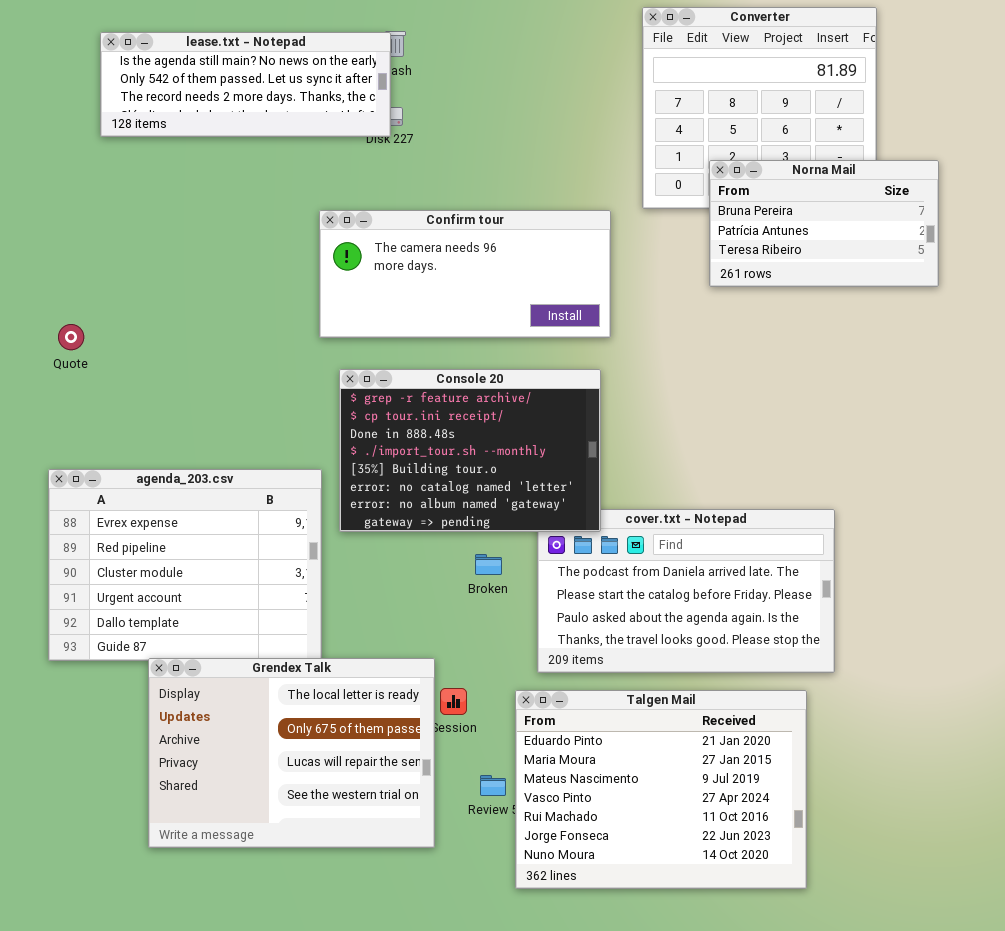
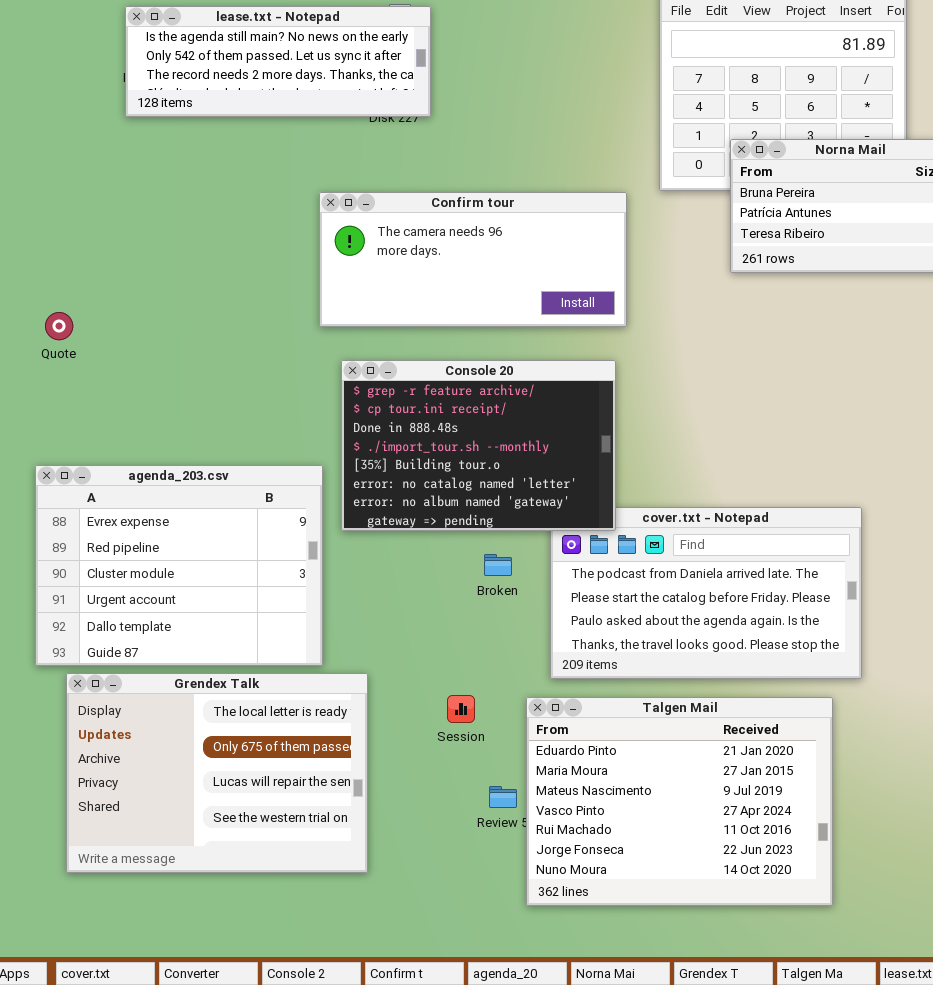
lease.txt - Notepad: [100,32,391,137] -> [125,6,431,117], moved
Grendex Talk: [148,658,435,848] -> [66,673,368,873], moved

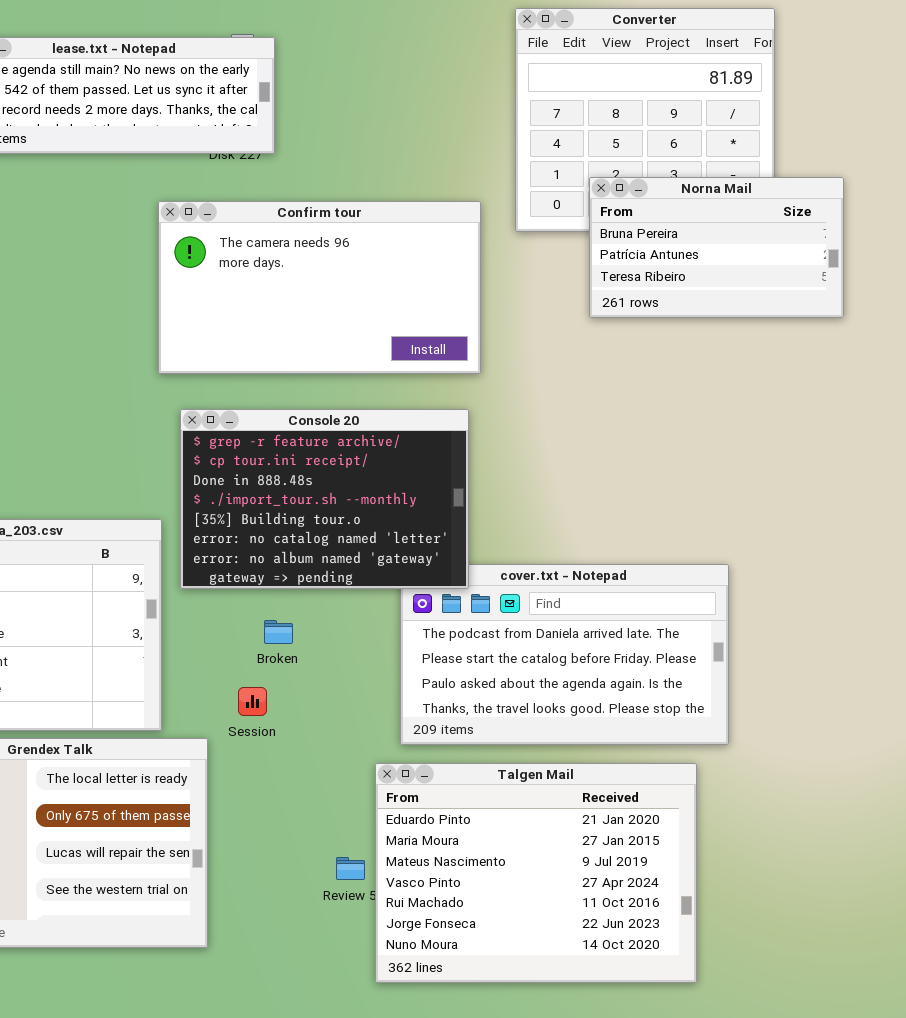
Confirm tour: [319,192,627,327] -> [158,201,481,374], resized
Broken: [484,554,512,576] -> [264,620,293,644], moved
Session: [447,695,475,723] -> [238,687,267,716], moved

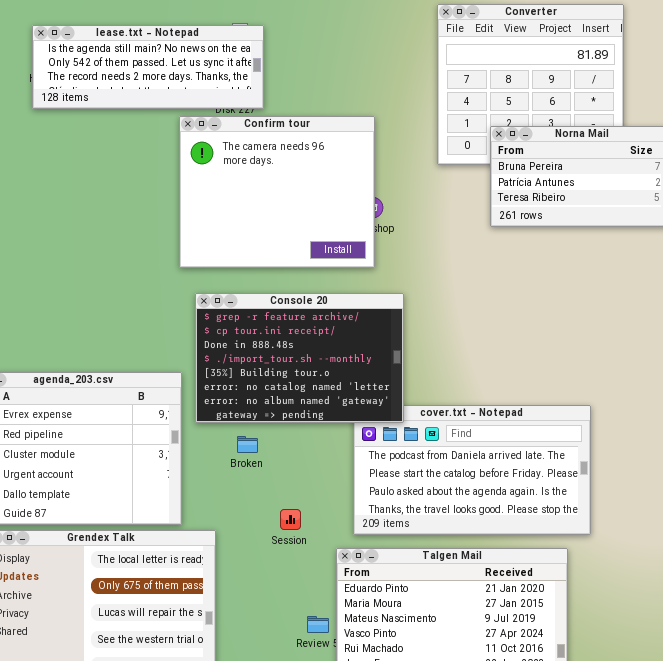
Confirm tour: [158,201,481,374] -> [179,116,375,268], resized
Broken: [264,620,293,644] -> [237,436,258,453], moved
Session: [238,687,267,716] -> [280,509,301,530], moved

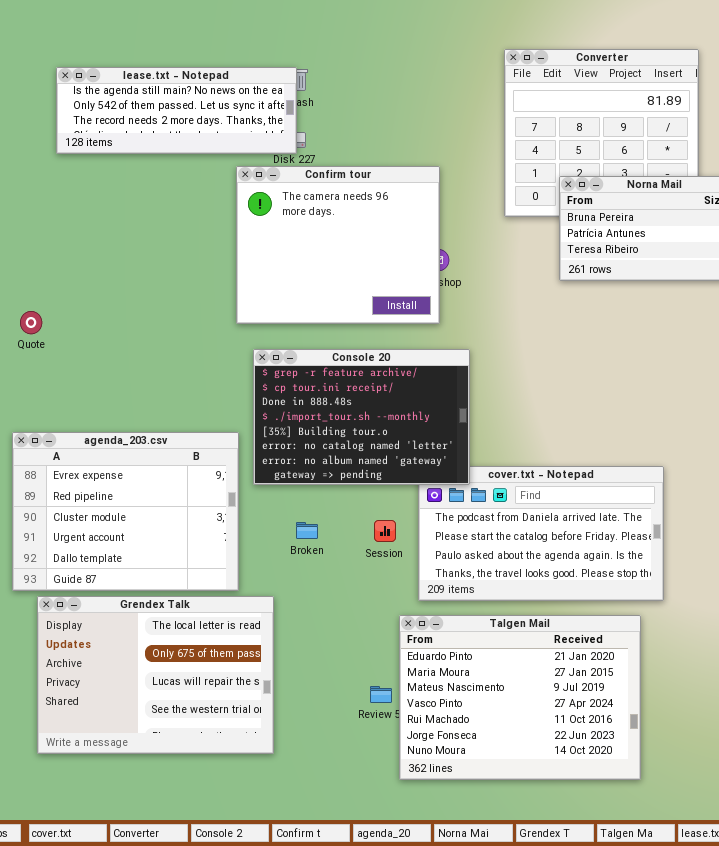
lease.txt - Notepad: [32,25,264,109] -> [56,67,297,154], moved
Broken: [237,436,258,453] -> [296,522,318,539], moved
Session: [280,509,301,530] -> [374,520,396,542], moved

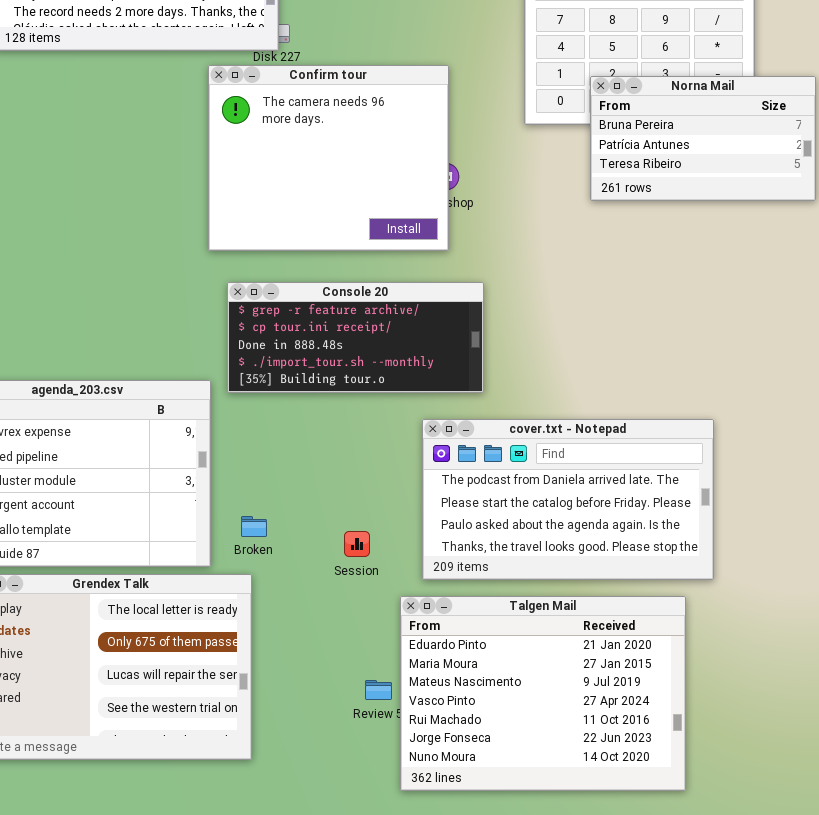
Console 20: [253,349,470,485] -> [227,282,484,393], resized
Session: [374,520,396,542] -> [344,531,370,557], moved
Broken: [296,522,318,539] -> [241,516,267,537], moved

